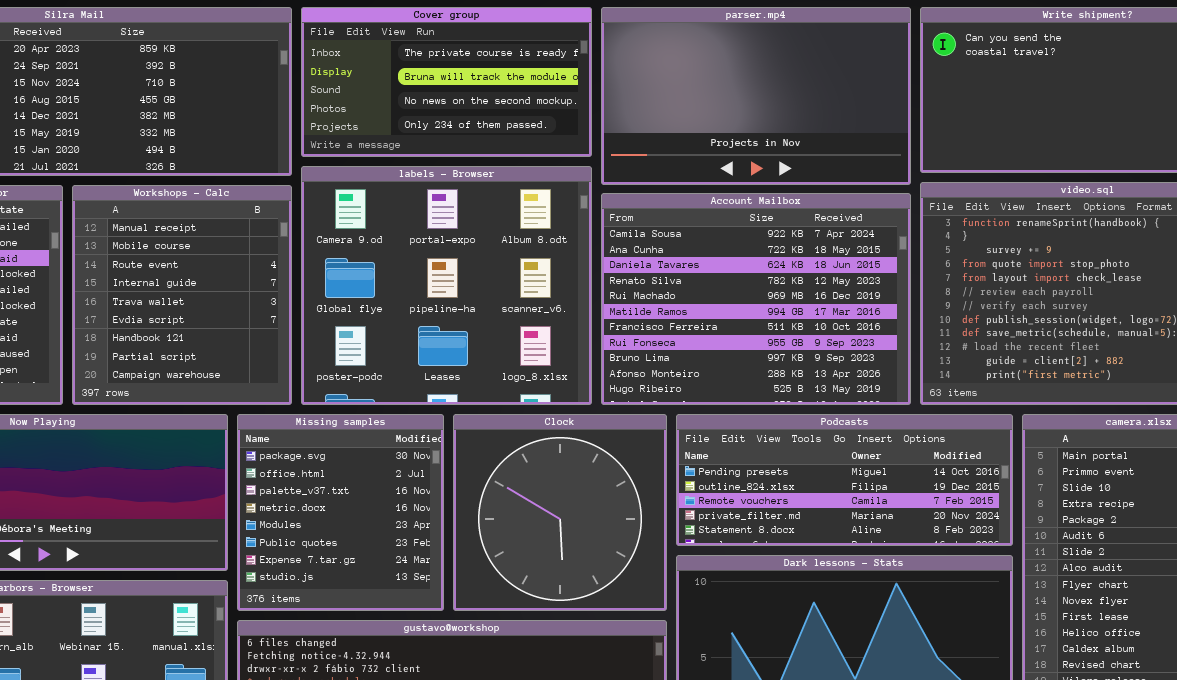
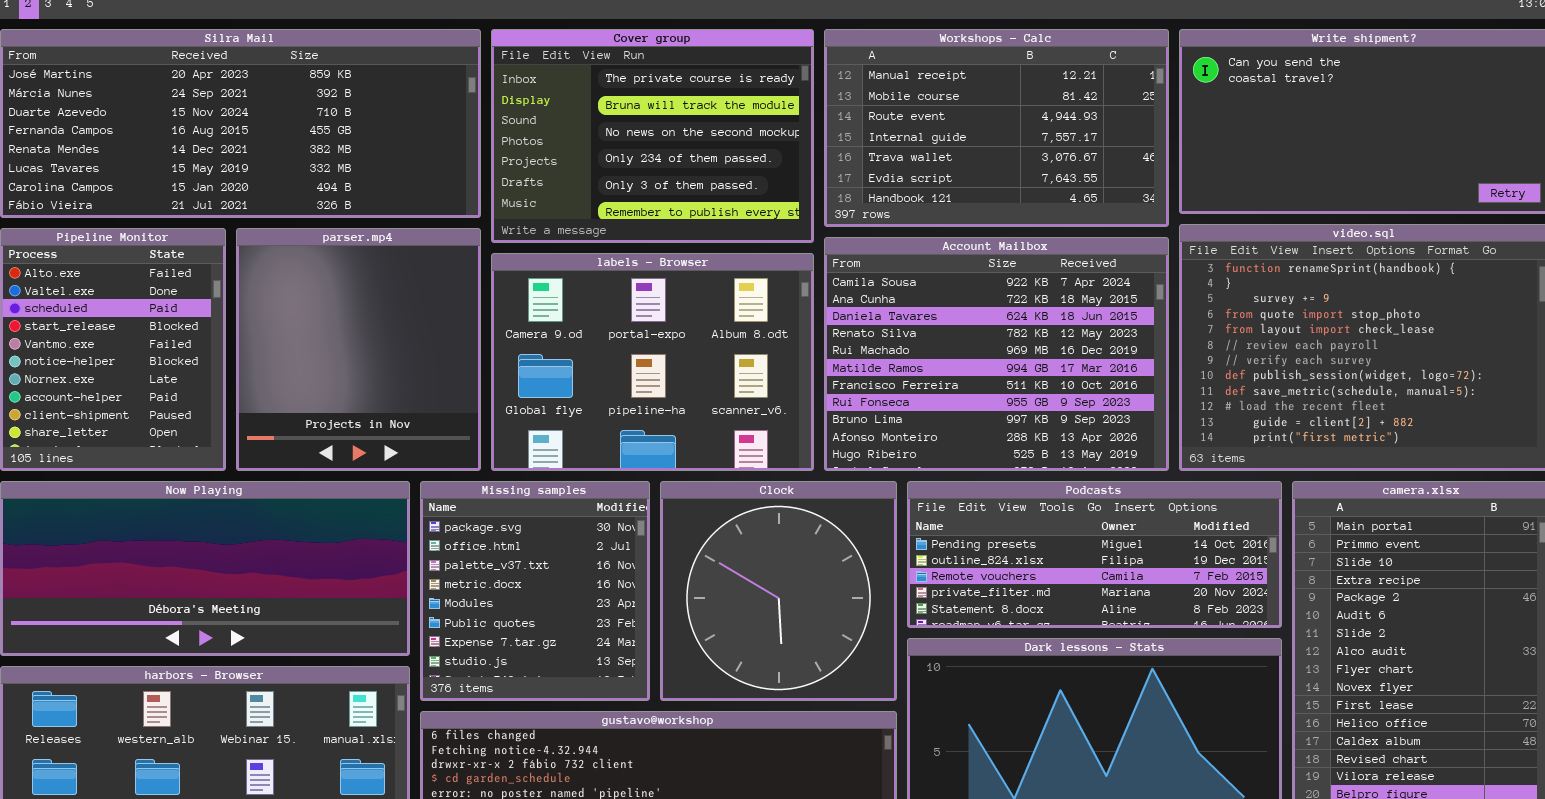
Cover group: [301,7,592,157] -> [491,29,814,243], resized
parser.mp4: [601,7,911,185] -> [236,228,481,471], moved, resized
labels - Browser: [301,166,592,405] -> [491,253,814,471], resized
Workshops - Calc: [72,185,292,405] -> [824,29,1169,227], moved, resized

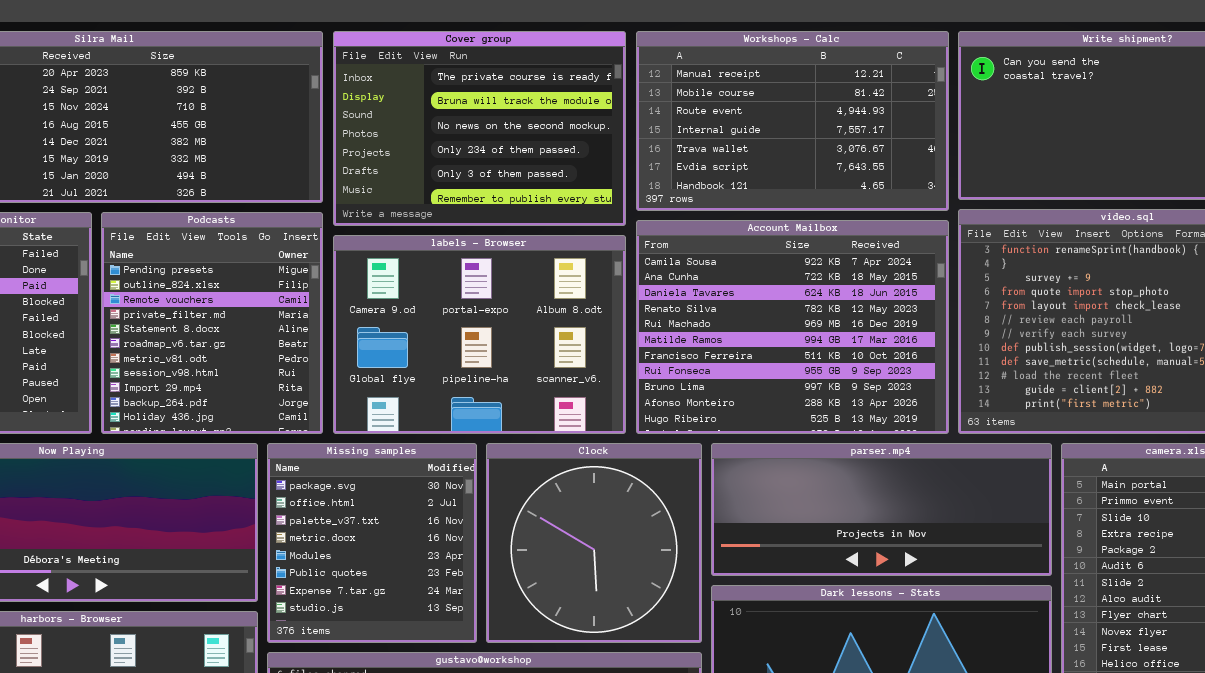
parser.mp4: [236,228,481,471] -> [711,443,1052,576], moved, resized
Podcasts: [907,481,1282,628] -> [101,212,323,434], moved, resized

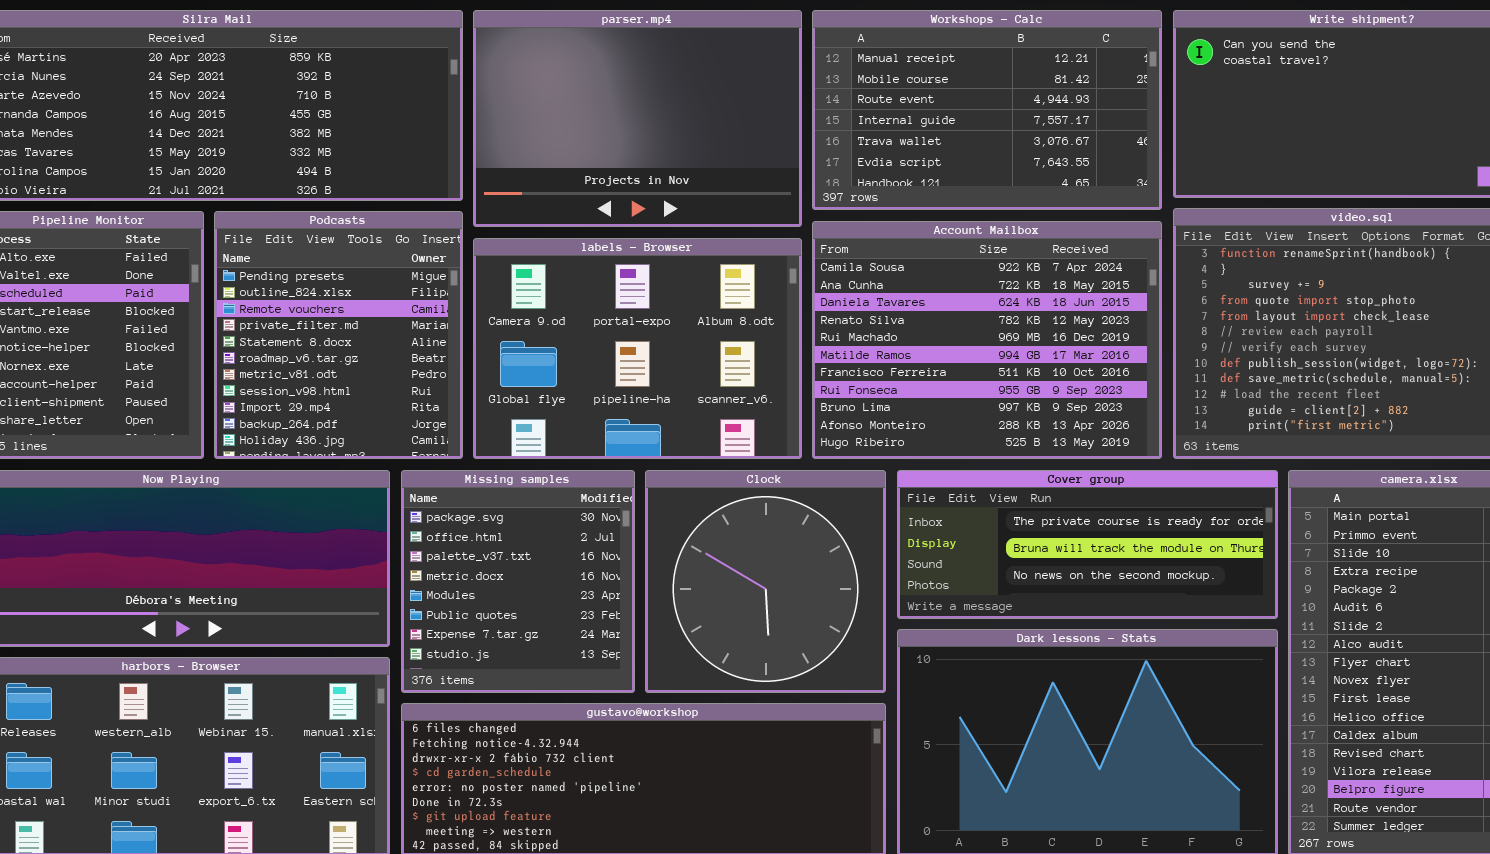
Cover group: [333,31,626,226] -> [897,470,1278,619], moved, resized
parser.mp4: [711,443,1052,576] -> [473,10,802,227], moved, resized

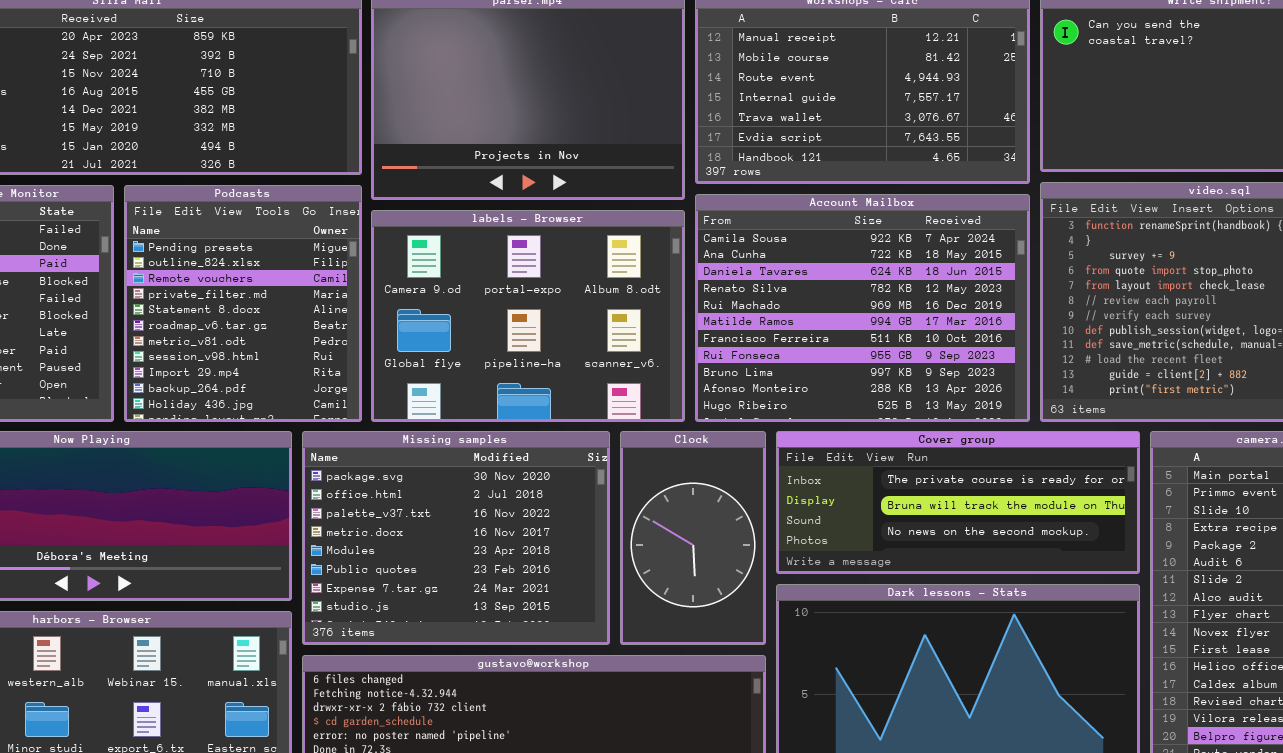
Missing samples: [401,470,635,693] -> [302,431,610,645], resized
Clock: [645,470,886,693] -> [620,431,766,645], resized

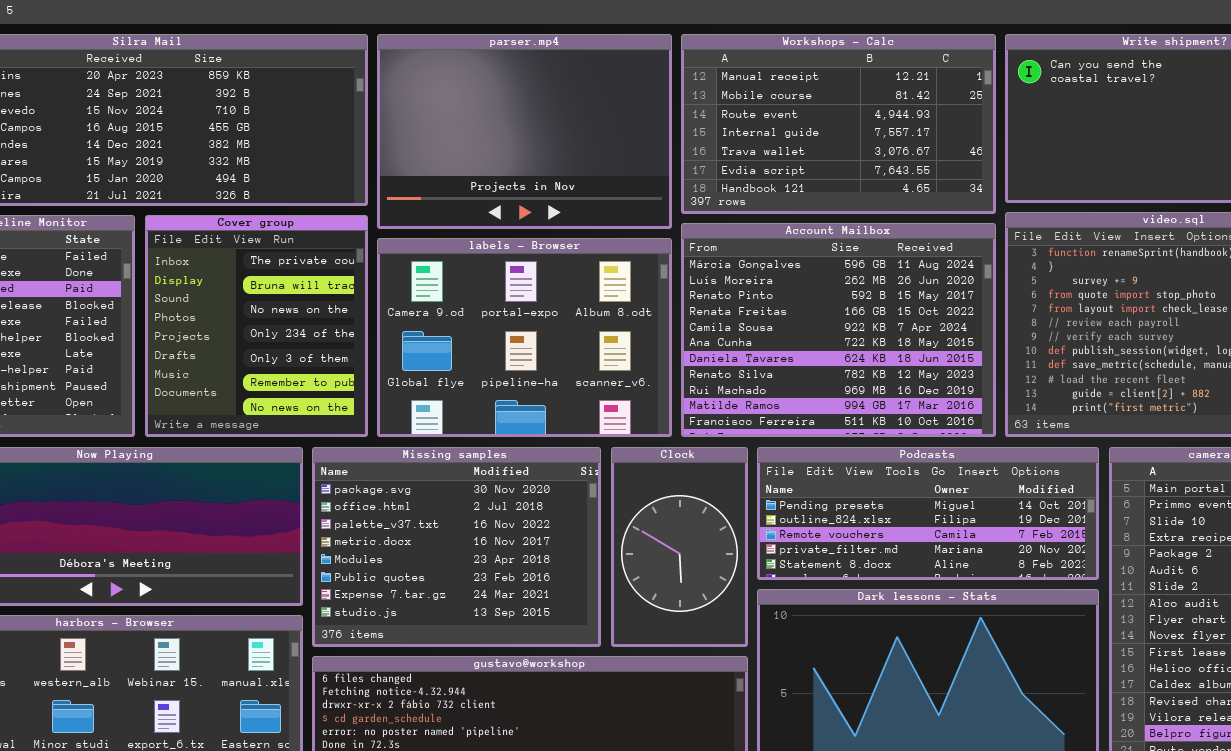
Podcasts: [124,185,362,422] -> [757,447,1099,580], moved, resized
Account Mailbox: [695,194,1030,422] -> [681,223,996,437], scrolled up 4 rows
Cover group: [776,431,1140,574] -> [145,215,368,437], moved, resized

